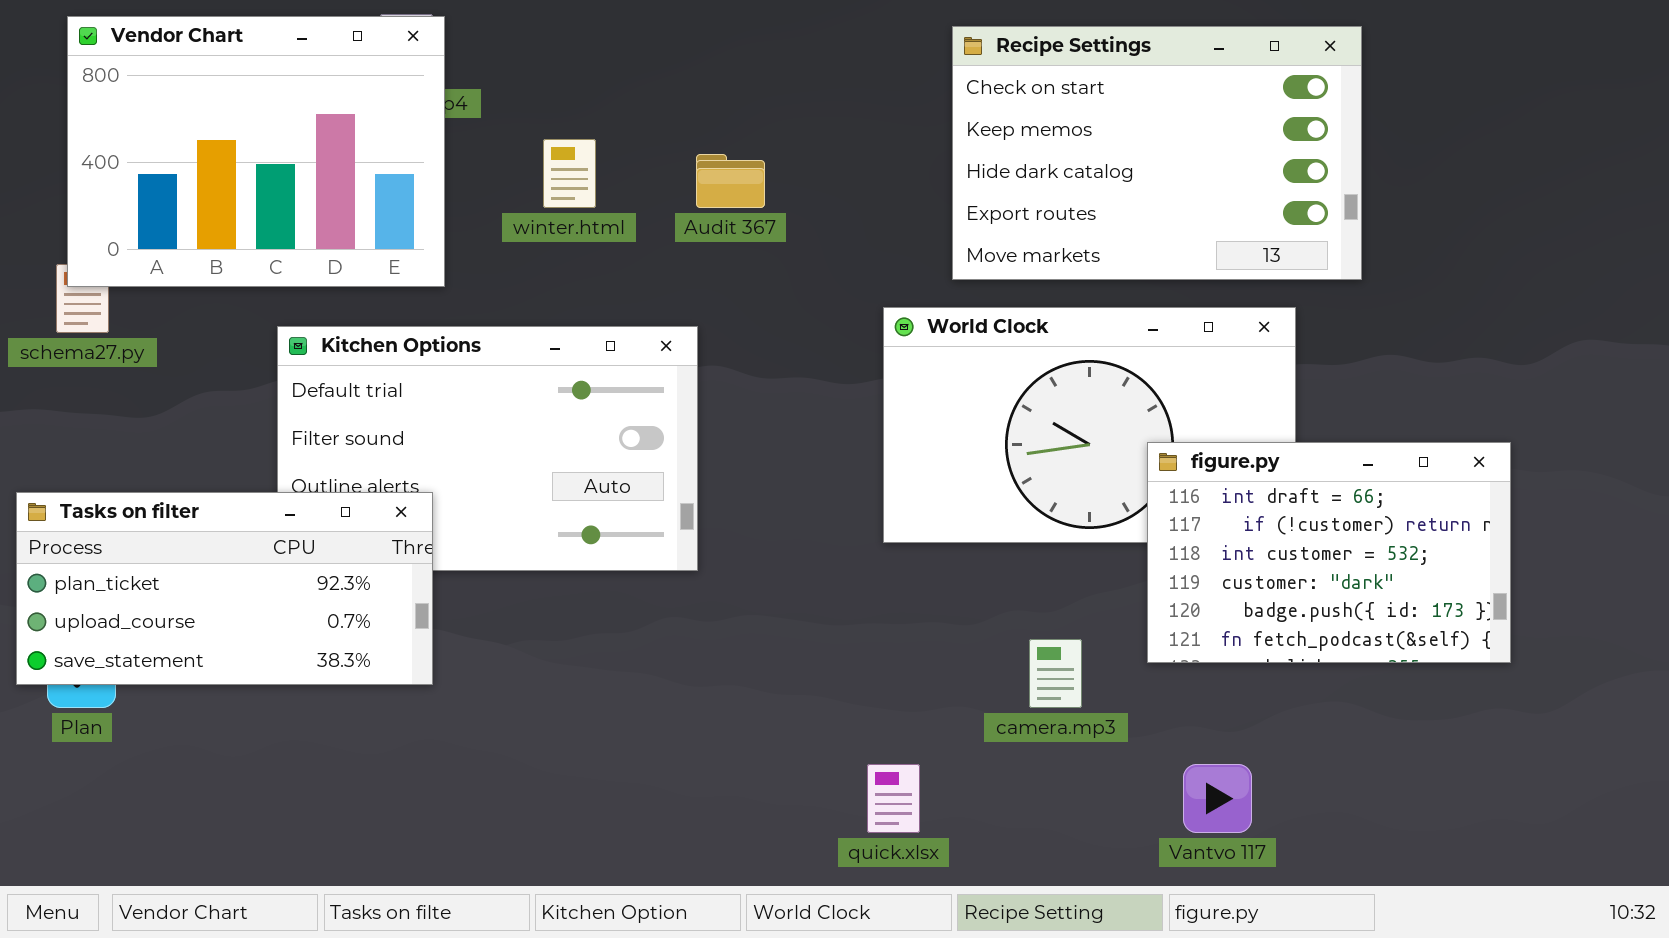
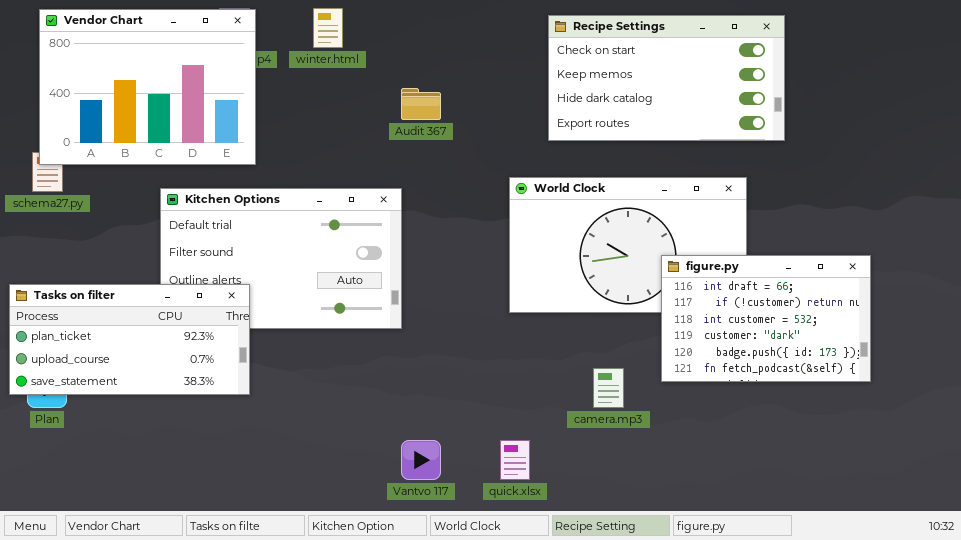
Recipe Settings: [952,26,1362,280] -> [548,15,785,141], resized
winter.html: [543,139,596,208] -> [313,8,343,48], moved
Vantvo 117: [1183,764,1252,833] -> [401,440,441,480], moved

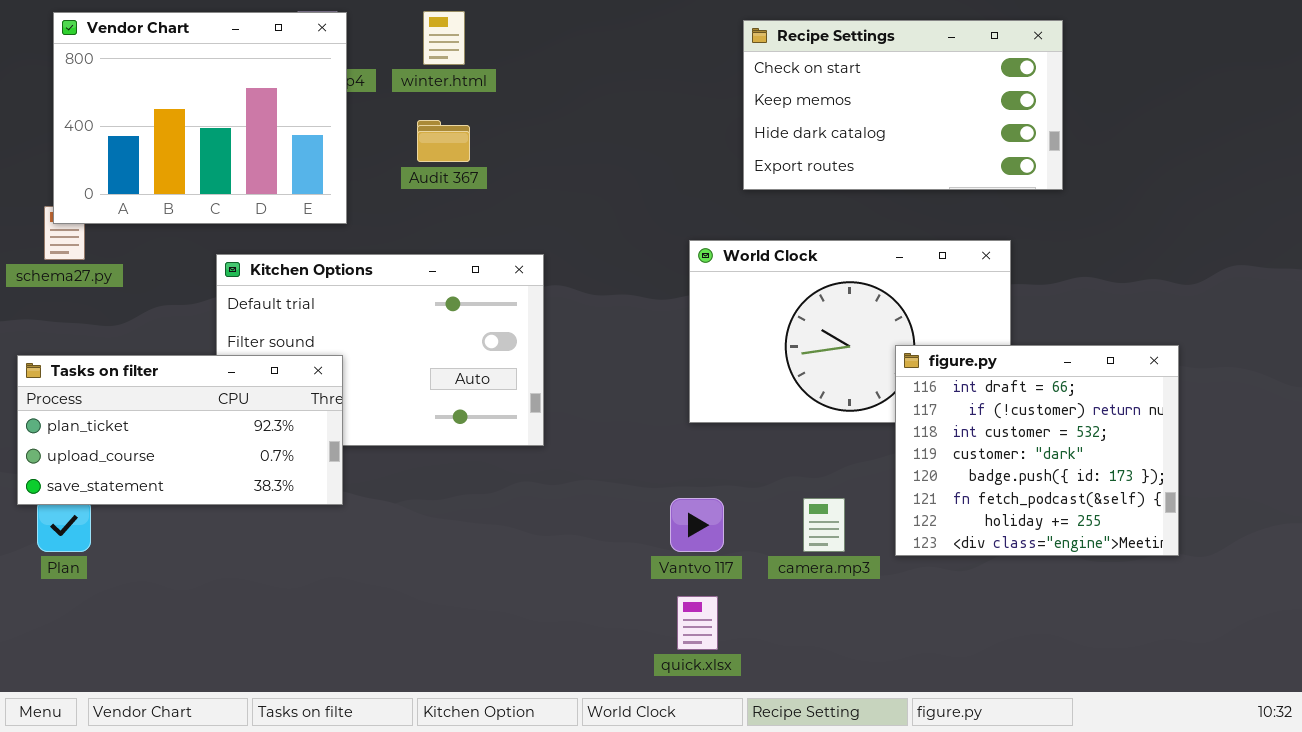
Audit 367: [401,88,441,120] -> [417,120,470,162], moved
figure.py: [661,255,871,382] -> [895,345,1179,556], resized
Tasks on filter: [9,284,250,395] -> [17,355,343,505], moved
Vantvo 117: [401,440,441,480] -> [670,498,724,552], moved

